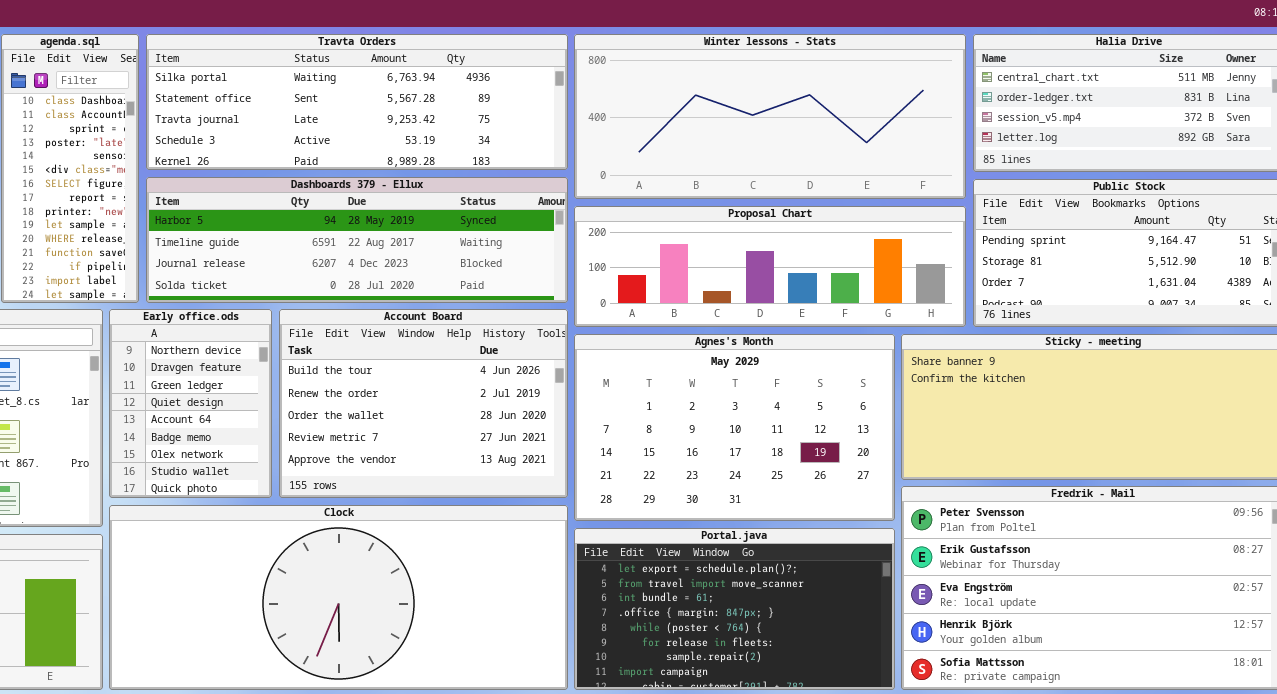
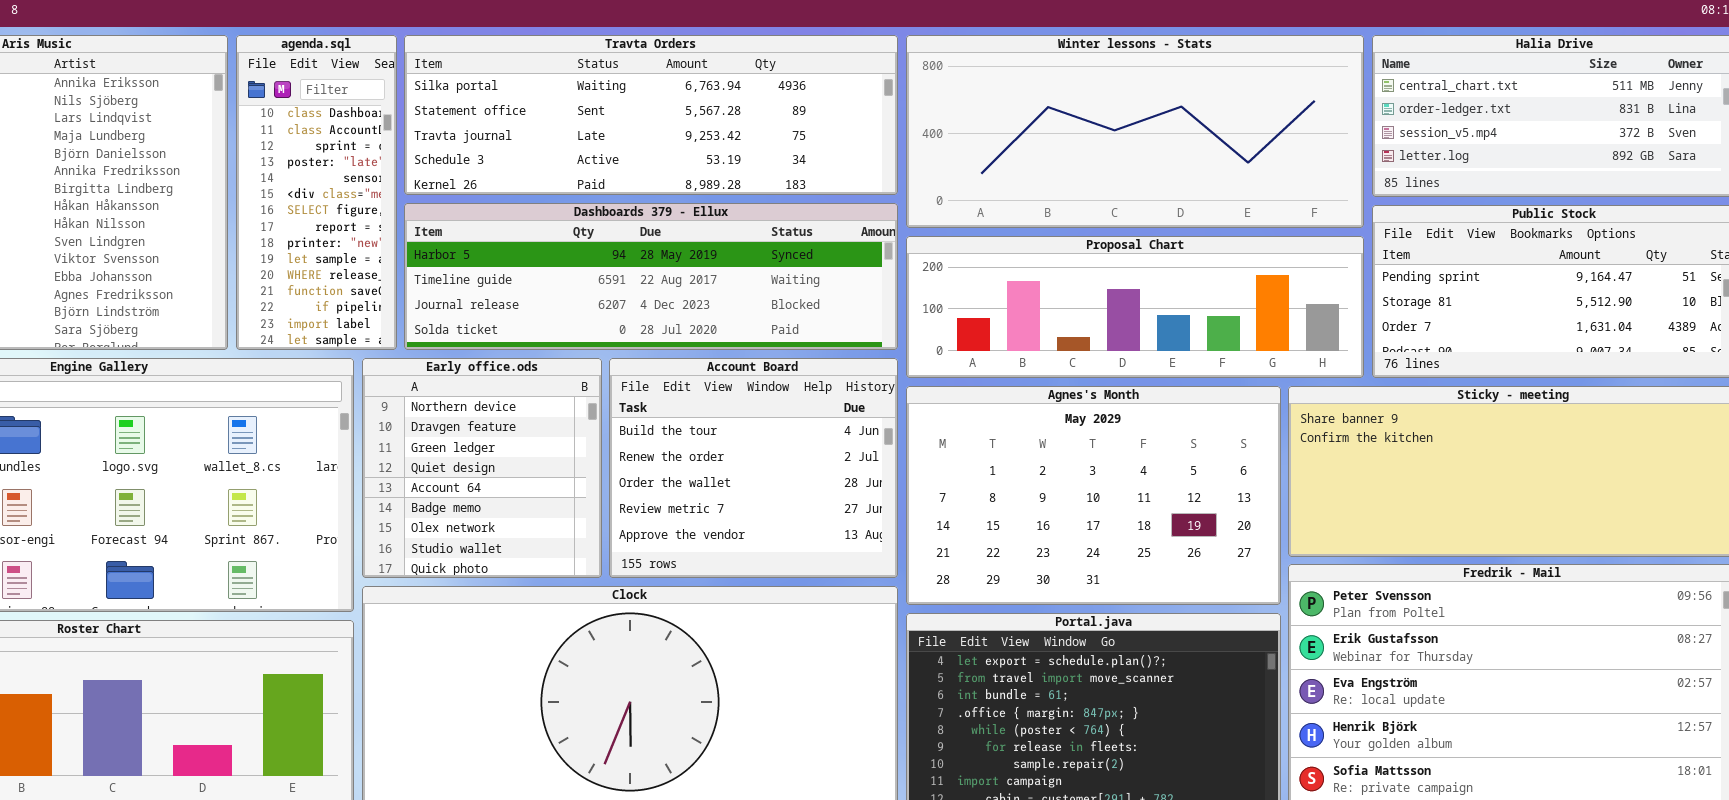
Early office.ods: [109,309,272,498] -> [362,358,602,578], resized
Account Board: [279,309,568,498] -> [609,358,898,578], resized

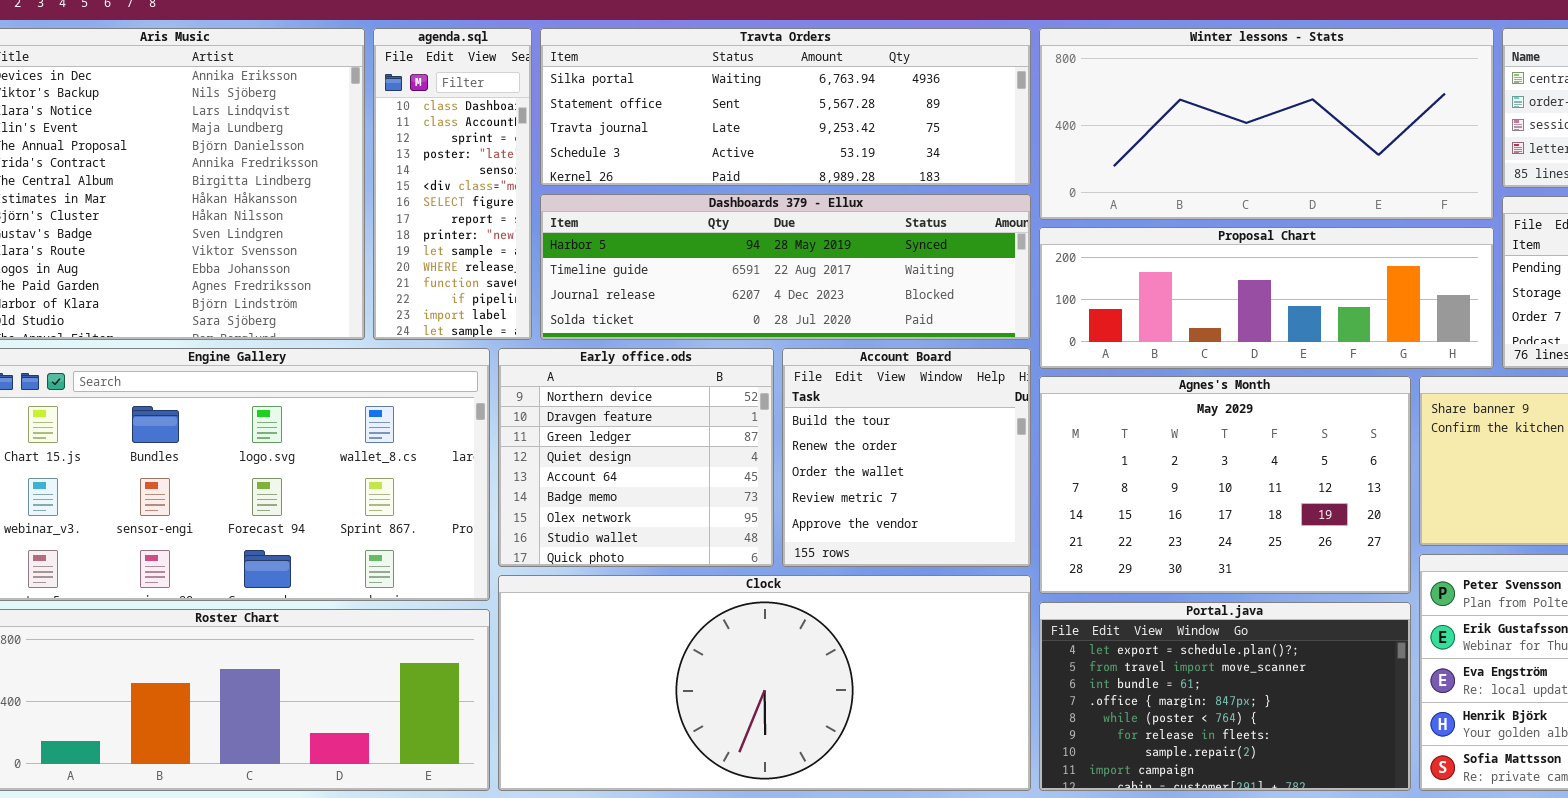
Early office.ods: [362,358,602,578] -> [498,348,774,567], resized
Account Board: [609,358,898,578] -> [782,348,1031,567], resized

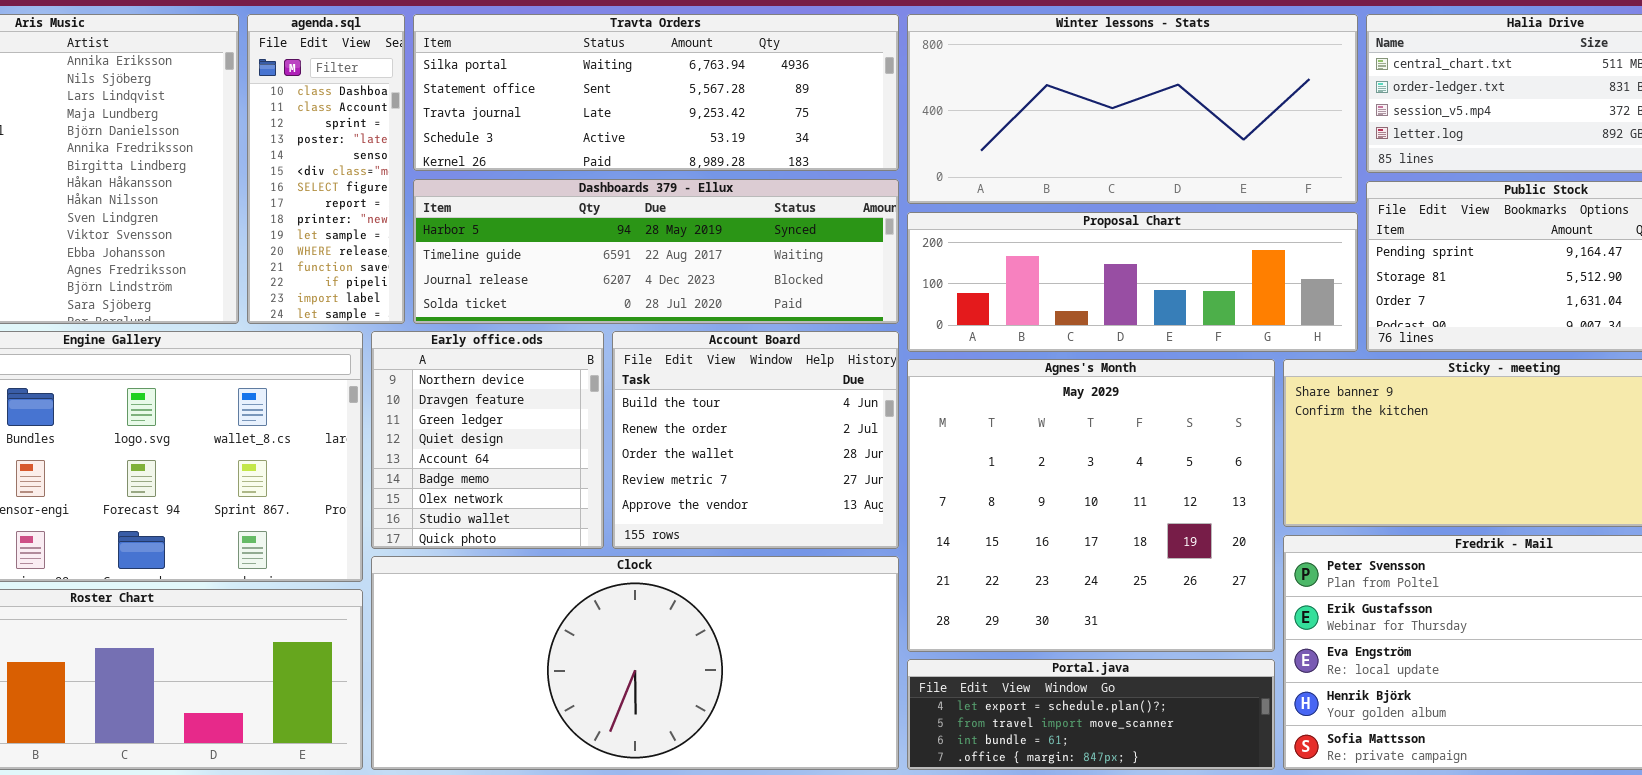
Early office.ods: [498,348,774,567] -> [371,331,604,549], resized
Account Board: [782,348,1031,567] -> [612,331,899,549], resized
Agnes's Month: [1039,376,1411,594] -> [907,359,1275,652], resized
Portal.java: [1039,602,1411,791] -> [907,659,1275,770], resized

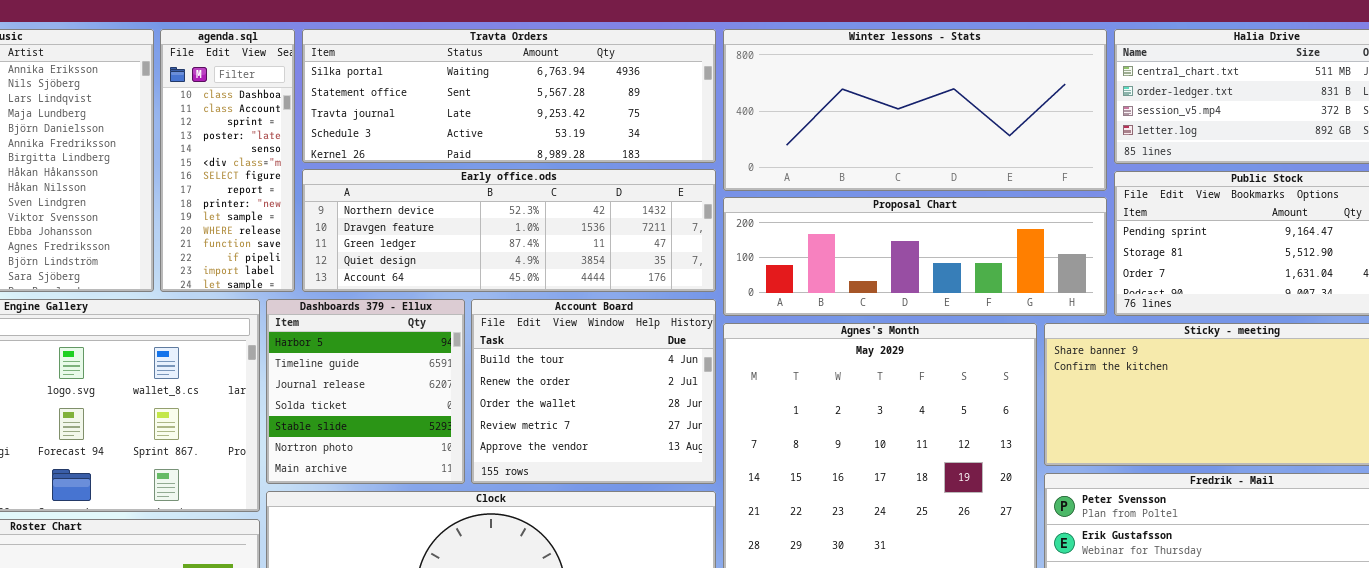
Dashboards 379 - Ellux: [413,179,899,324] -> [266,299,465,484], moved, resized
Early office.ods: [371,331,604,549] -> [302,169,716,292], moved, resized

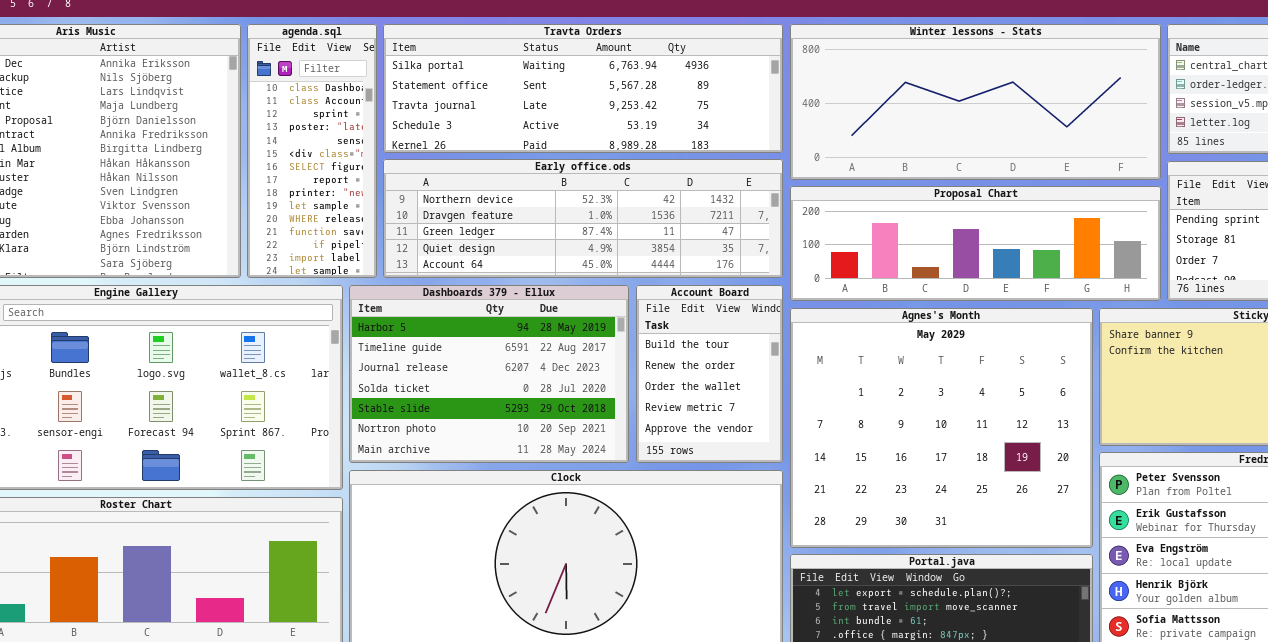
Dashboards 379 - Ellux: [266,299,465,484] -> [349,285,629,463], resized
Account Board: [471,299,716,484] -> [636,285,783,463], resized

